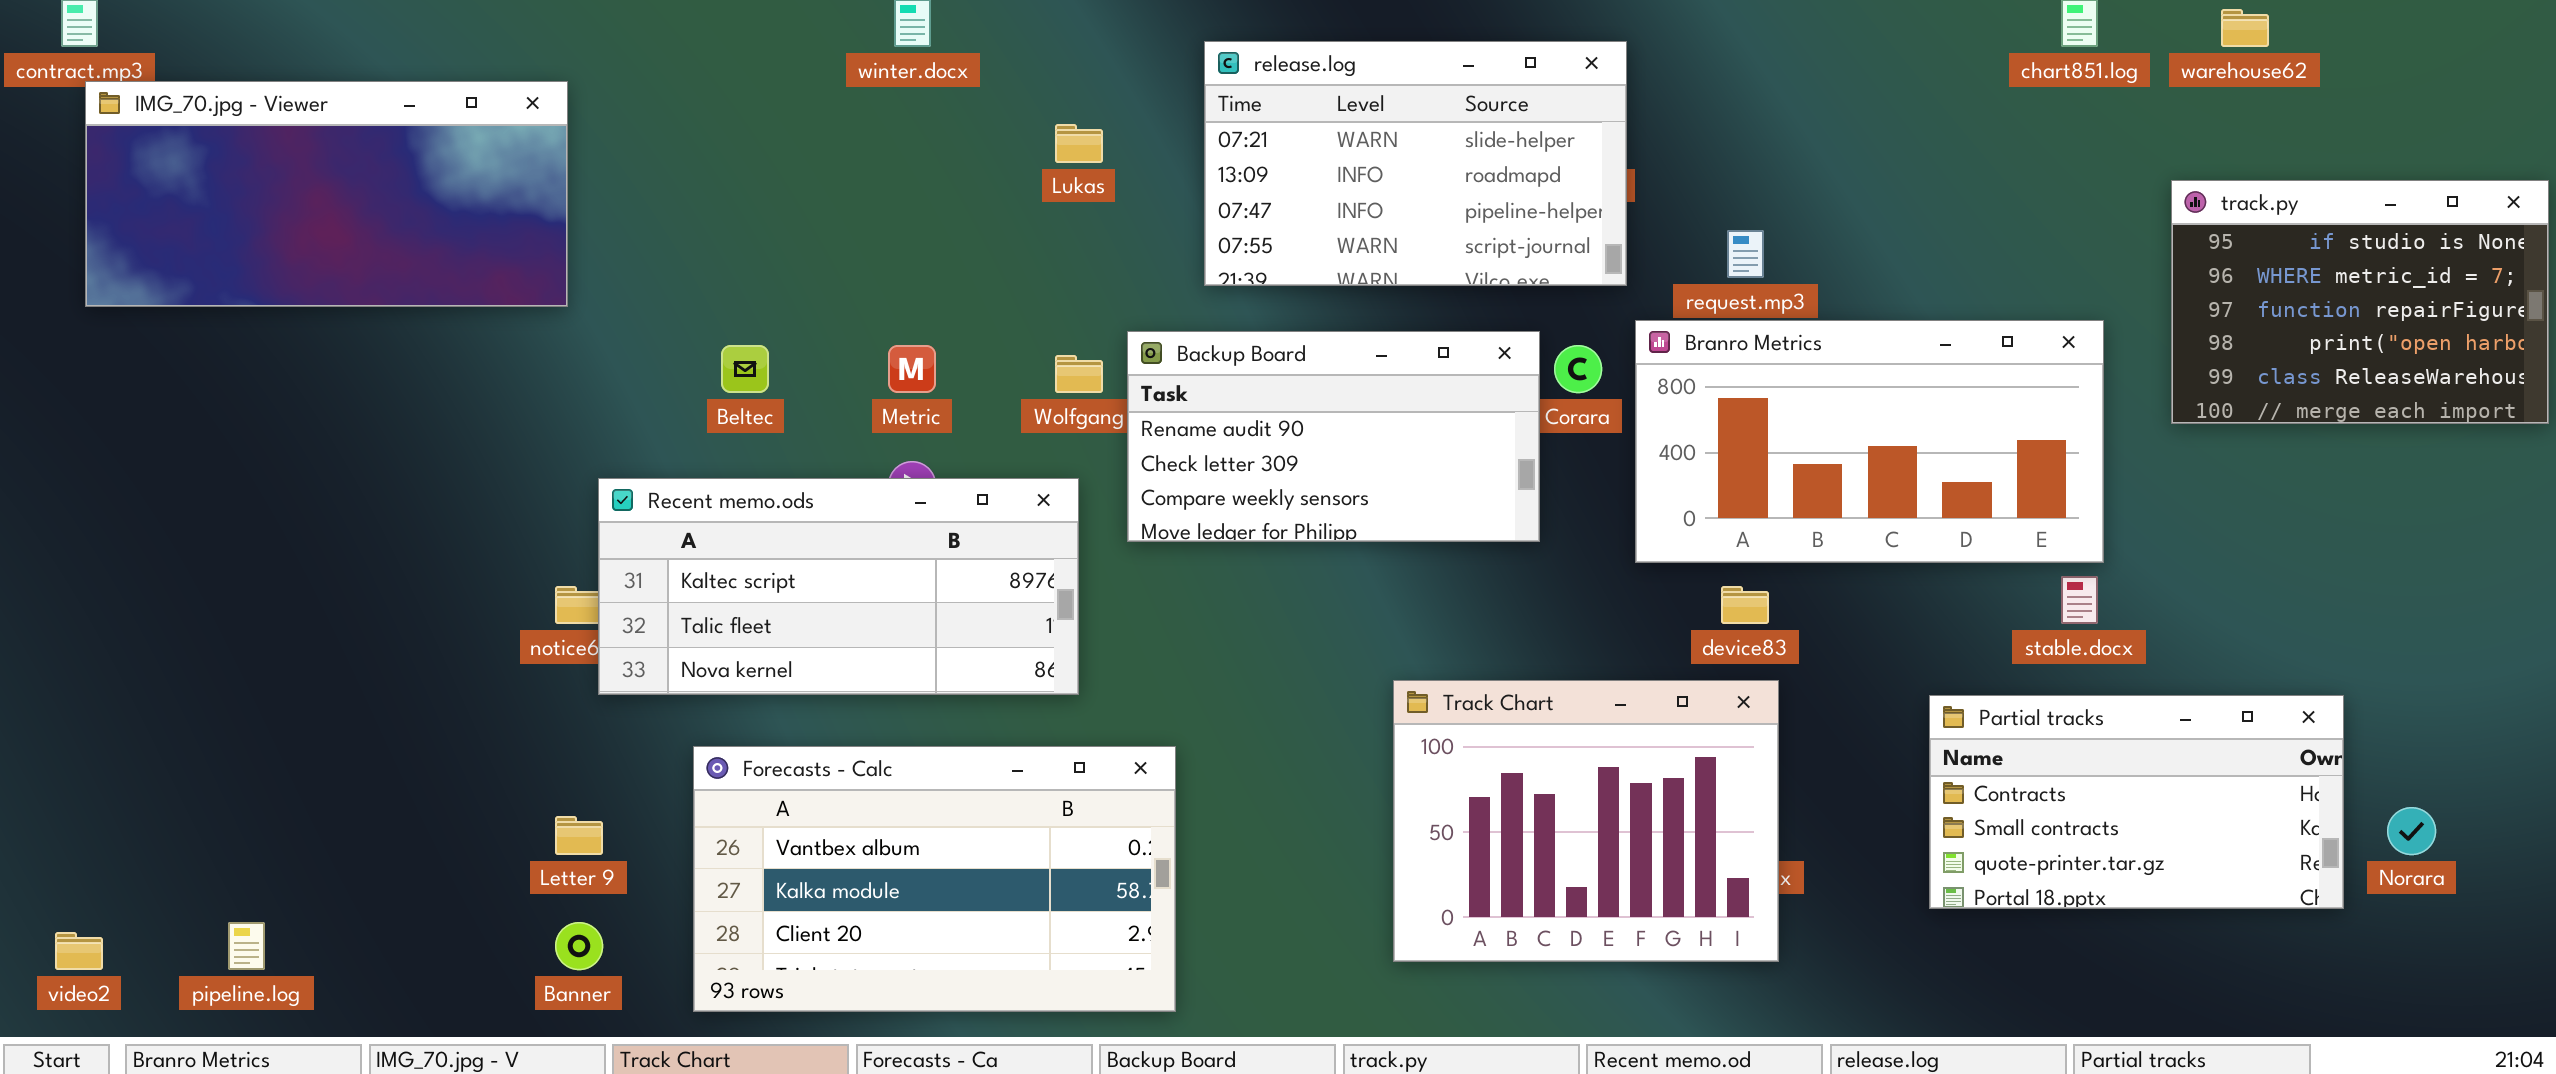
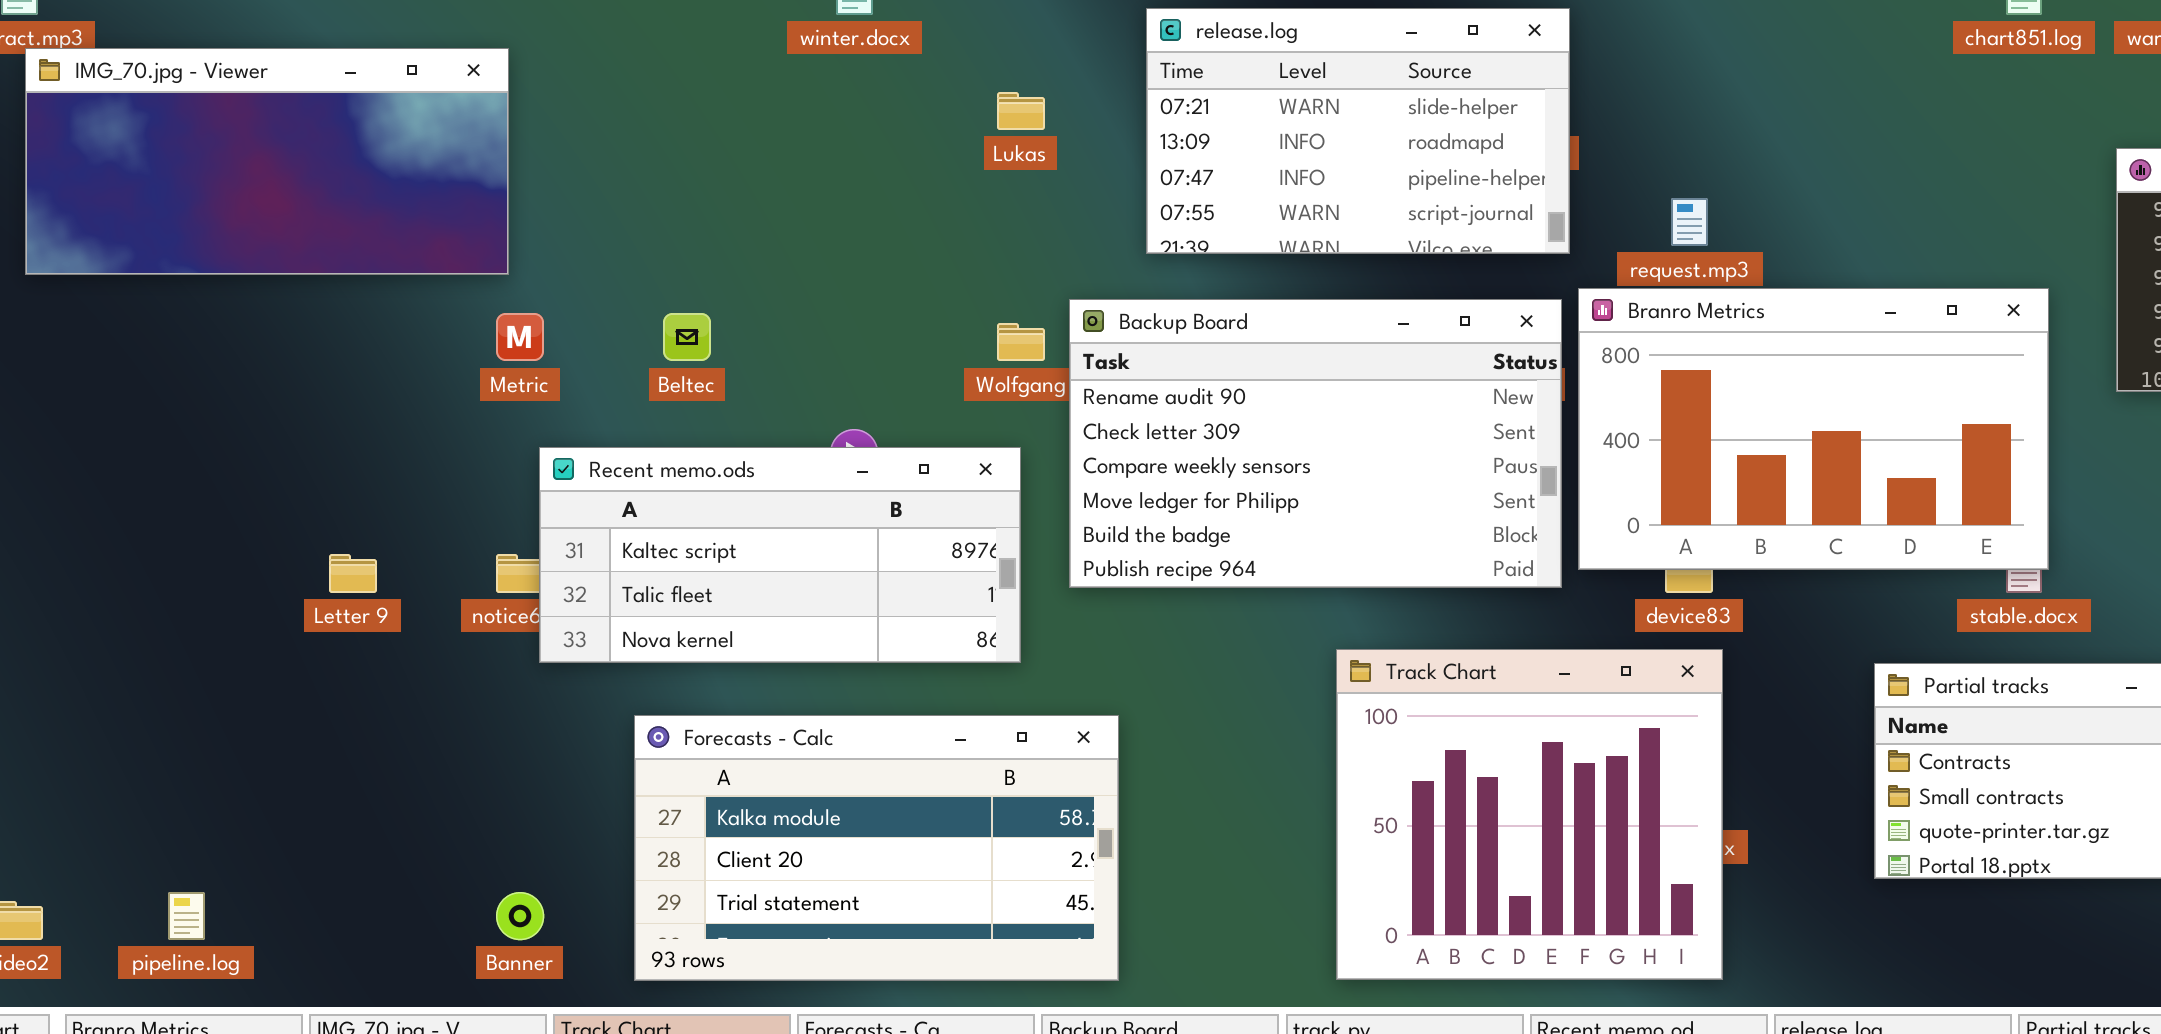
Branro Metrics: [1635,320,2104,563] -> [1578,288,2049,570], resized
Backup Board: [1127,331,1540,542] -> [1069,299,1562,588], resized
Metric: [888,345,936,393] -> [496,313,544,361], moved
Track Chart: [1393,680,1779,962] -> [1336,649,1723,980], resized
Forecasts - Calc: [693,746,1176,1012] -> [634,715,1119,981], scrolled down 1 row
Letter 9: [555,816,603,855] -> [329,554,377,593], moved

